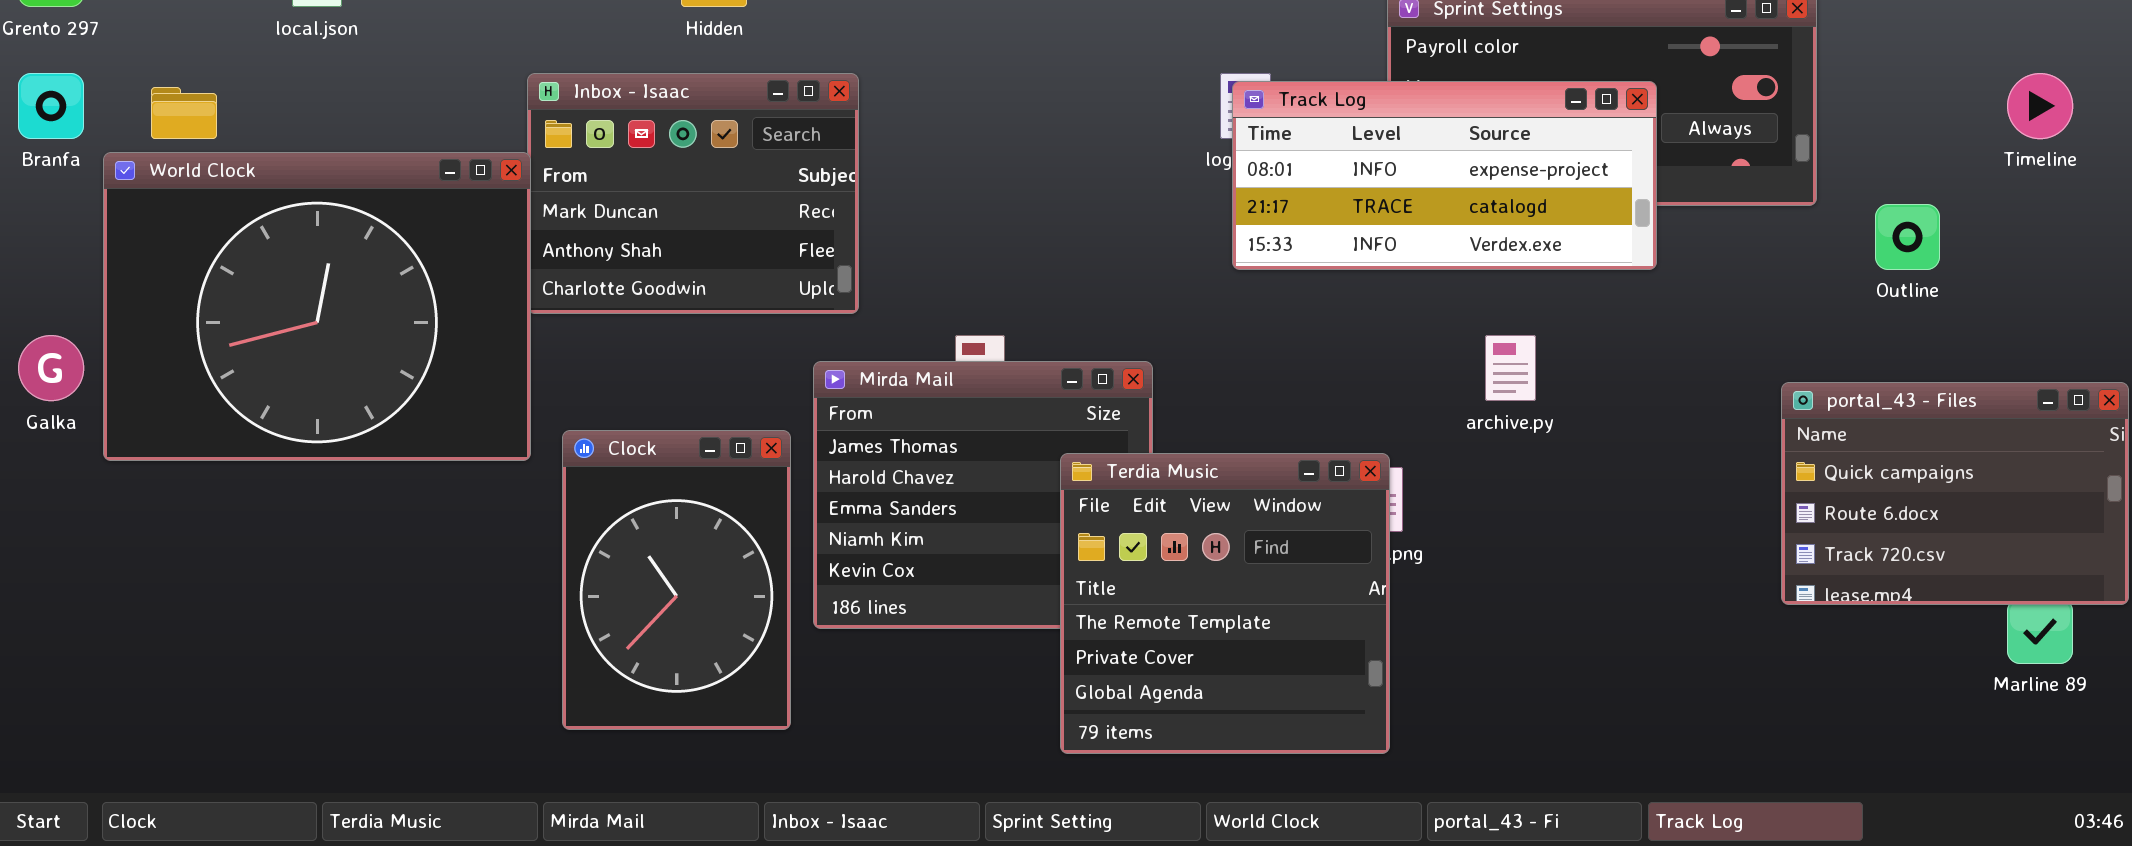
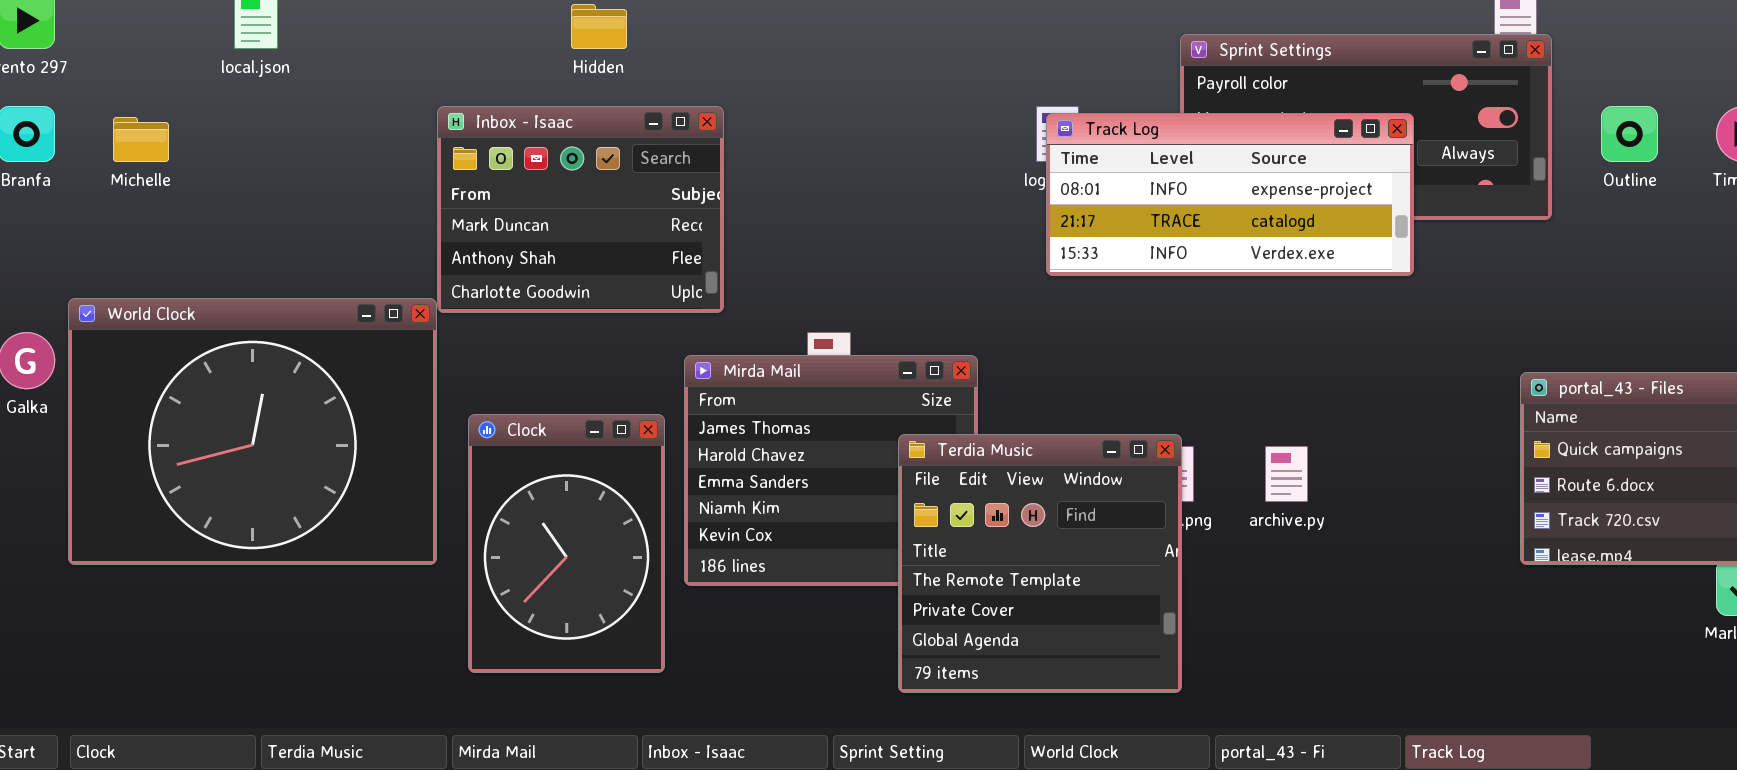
World Clock: [103,152,531,461] -> [68,298,437,565], moved
Outline: [1875,204,1940,270] -> [1601,106,1658,162], moved
archive.py: [1485,335,1536,401] -> [1265,446,1308,502], moved

